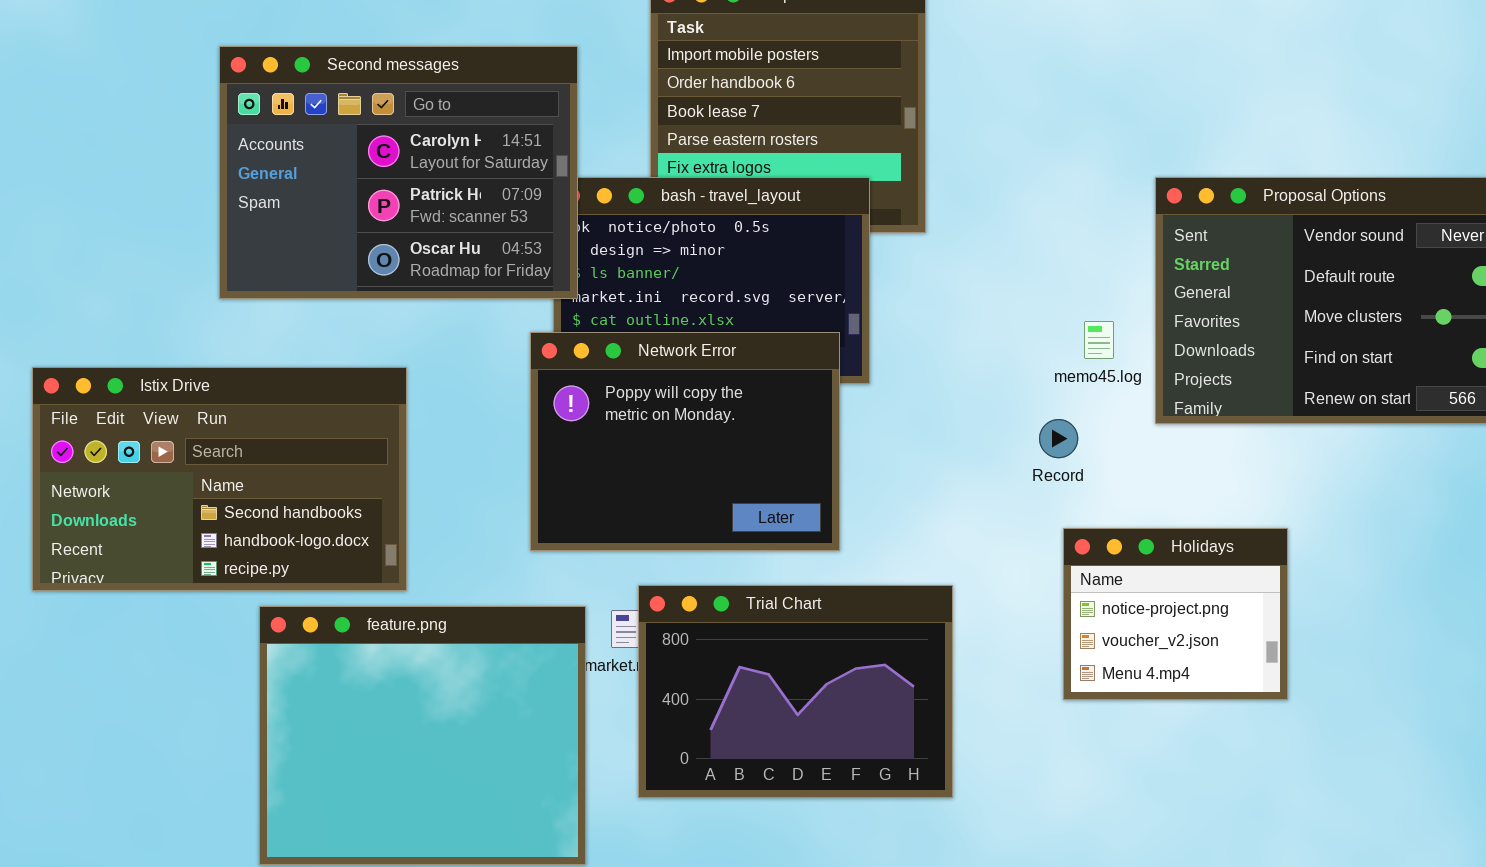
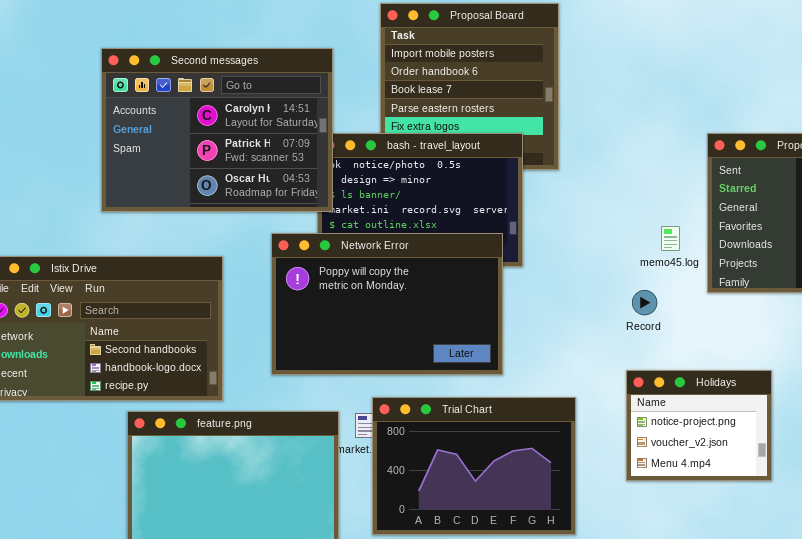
Network Error: [530,332,840,551] -> [271,233,503,375], resized
Holidays: [1063,528,1288,700] -> [626,370,772,481], moved

